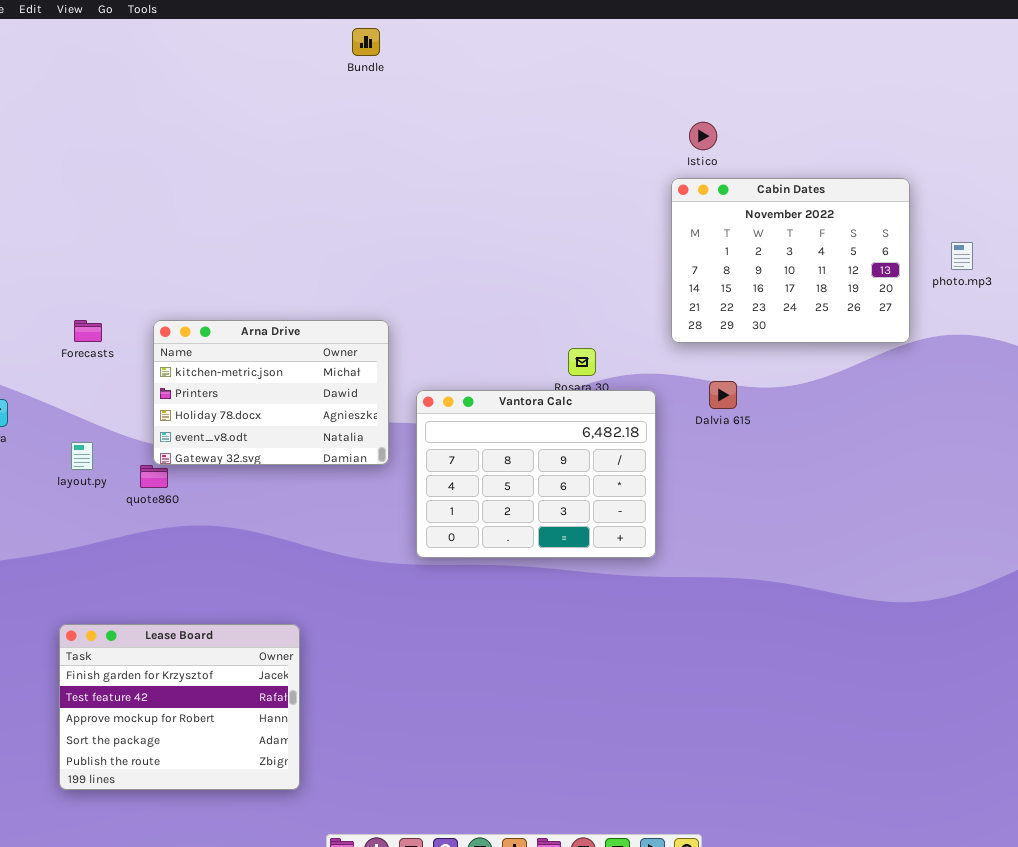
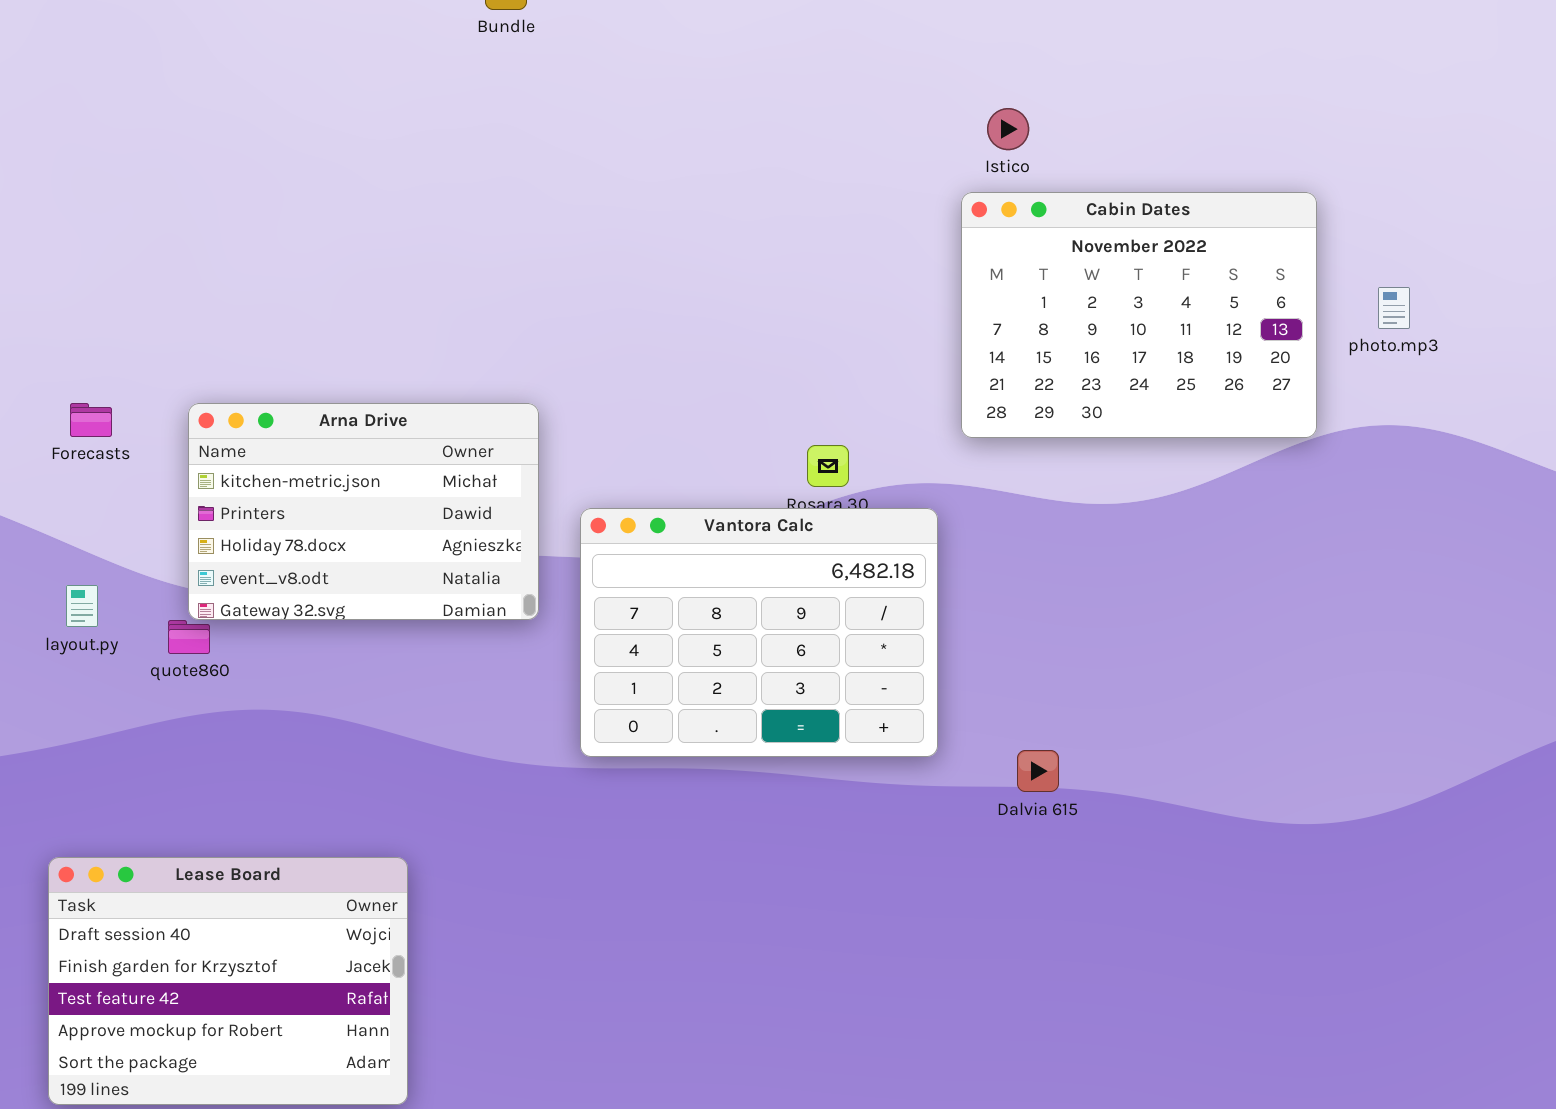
Dalvia 615: [709,381,737,409] -> [1017,750,1059,792], moved
Lease Board: [59,624,300,790] -> [48,857,408,1105], scrolled up 1 row

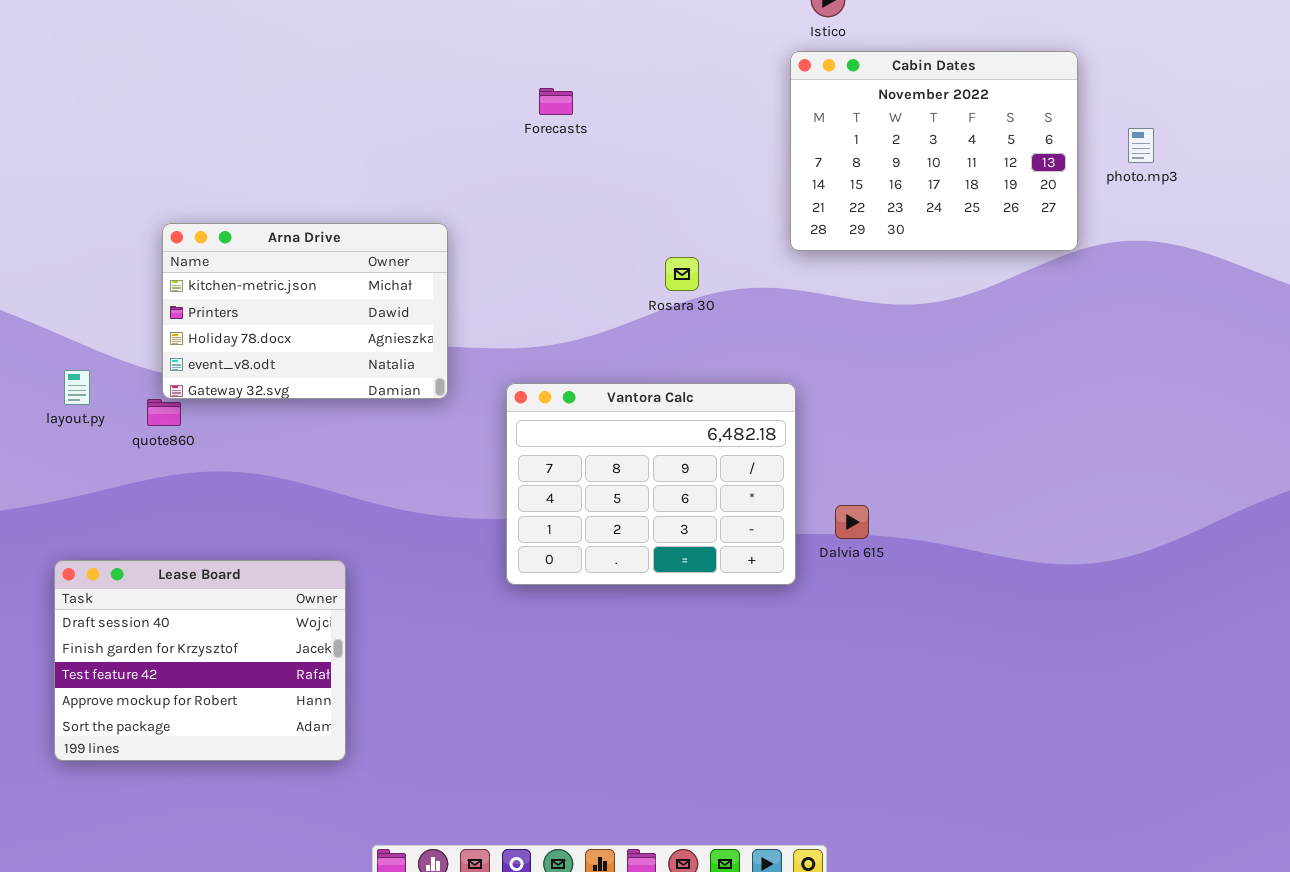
Forecasts: [70,403,112,437] -> [539,88,573,115], moved
Vantora Calc: [580,508,938,757] -> [506,383,796,585], moved
Lease Board: [48,857,408,1105] -> [54,560,346,761], moved

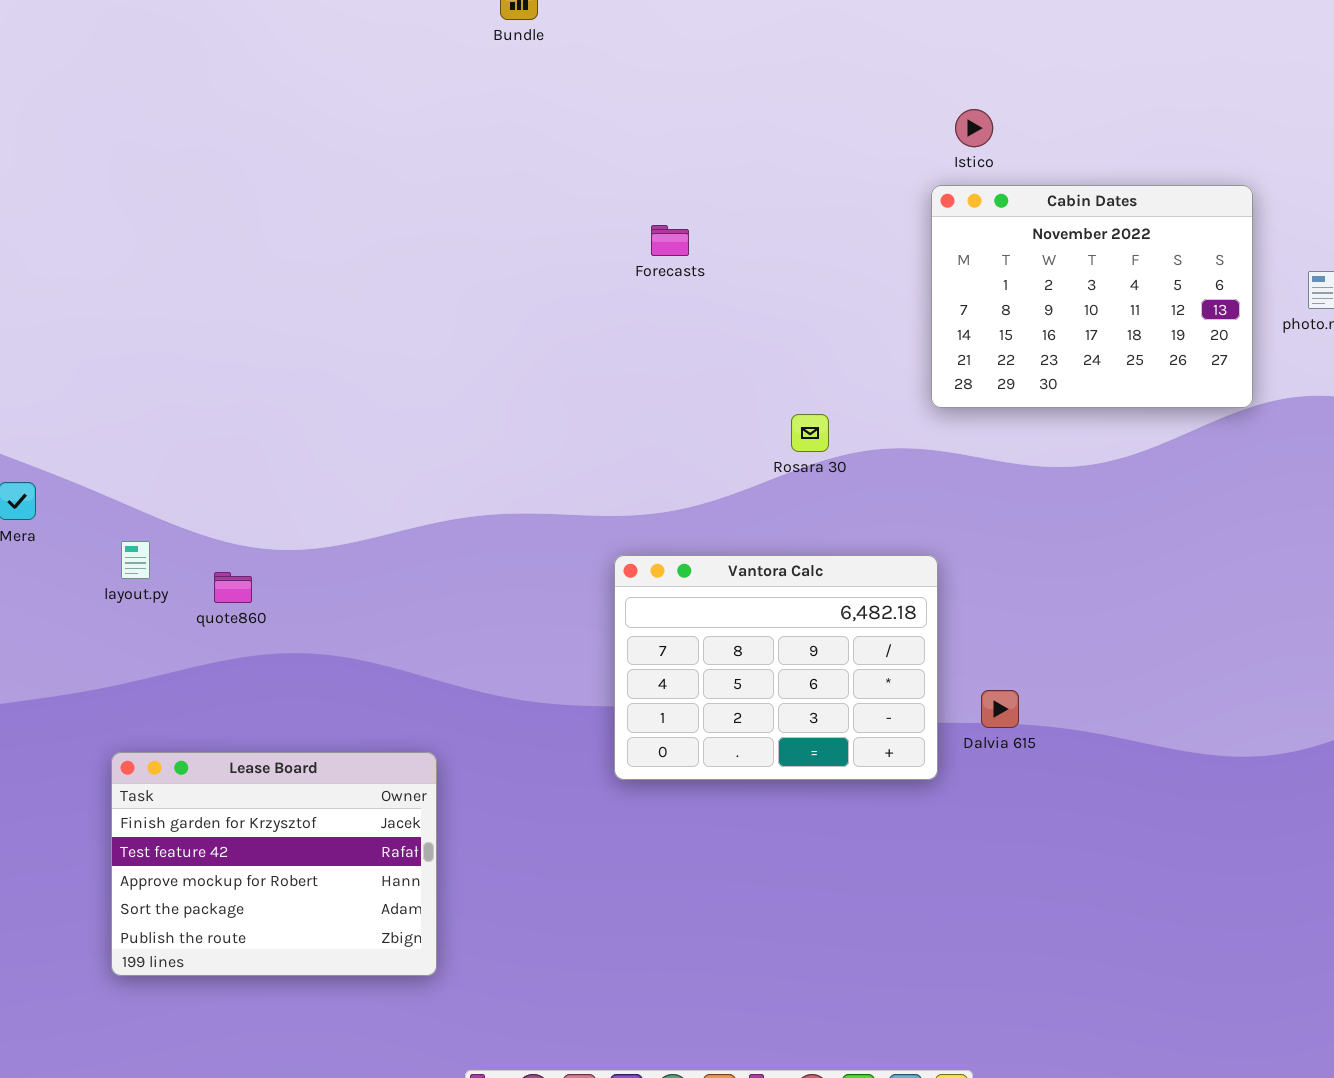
Arna Drive: [162,223,448,399] -> none, closed
Lease Board: [54,560,346,761] -> [111,752,437,976], scrolled down 1 row

